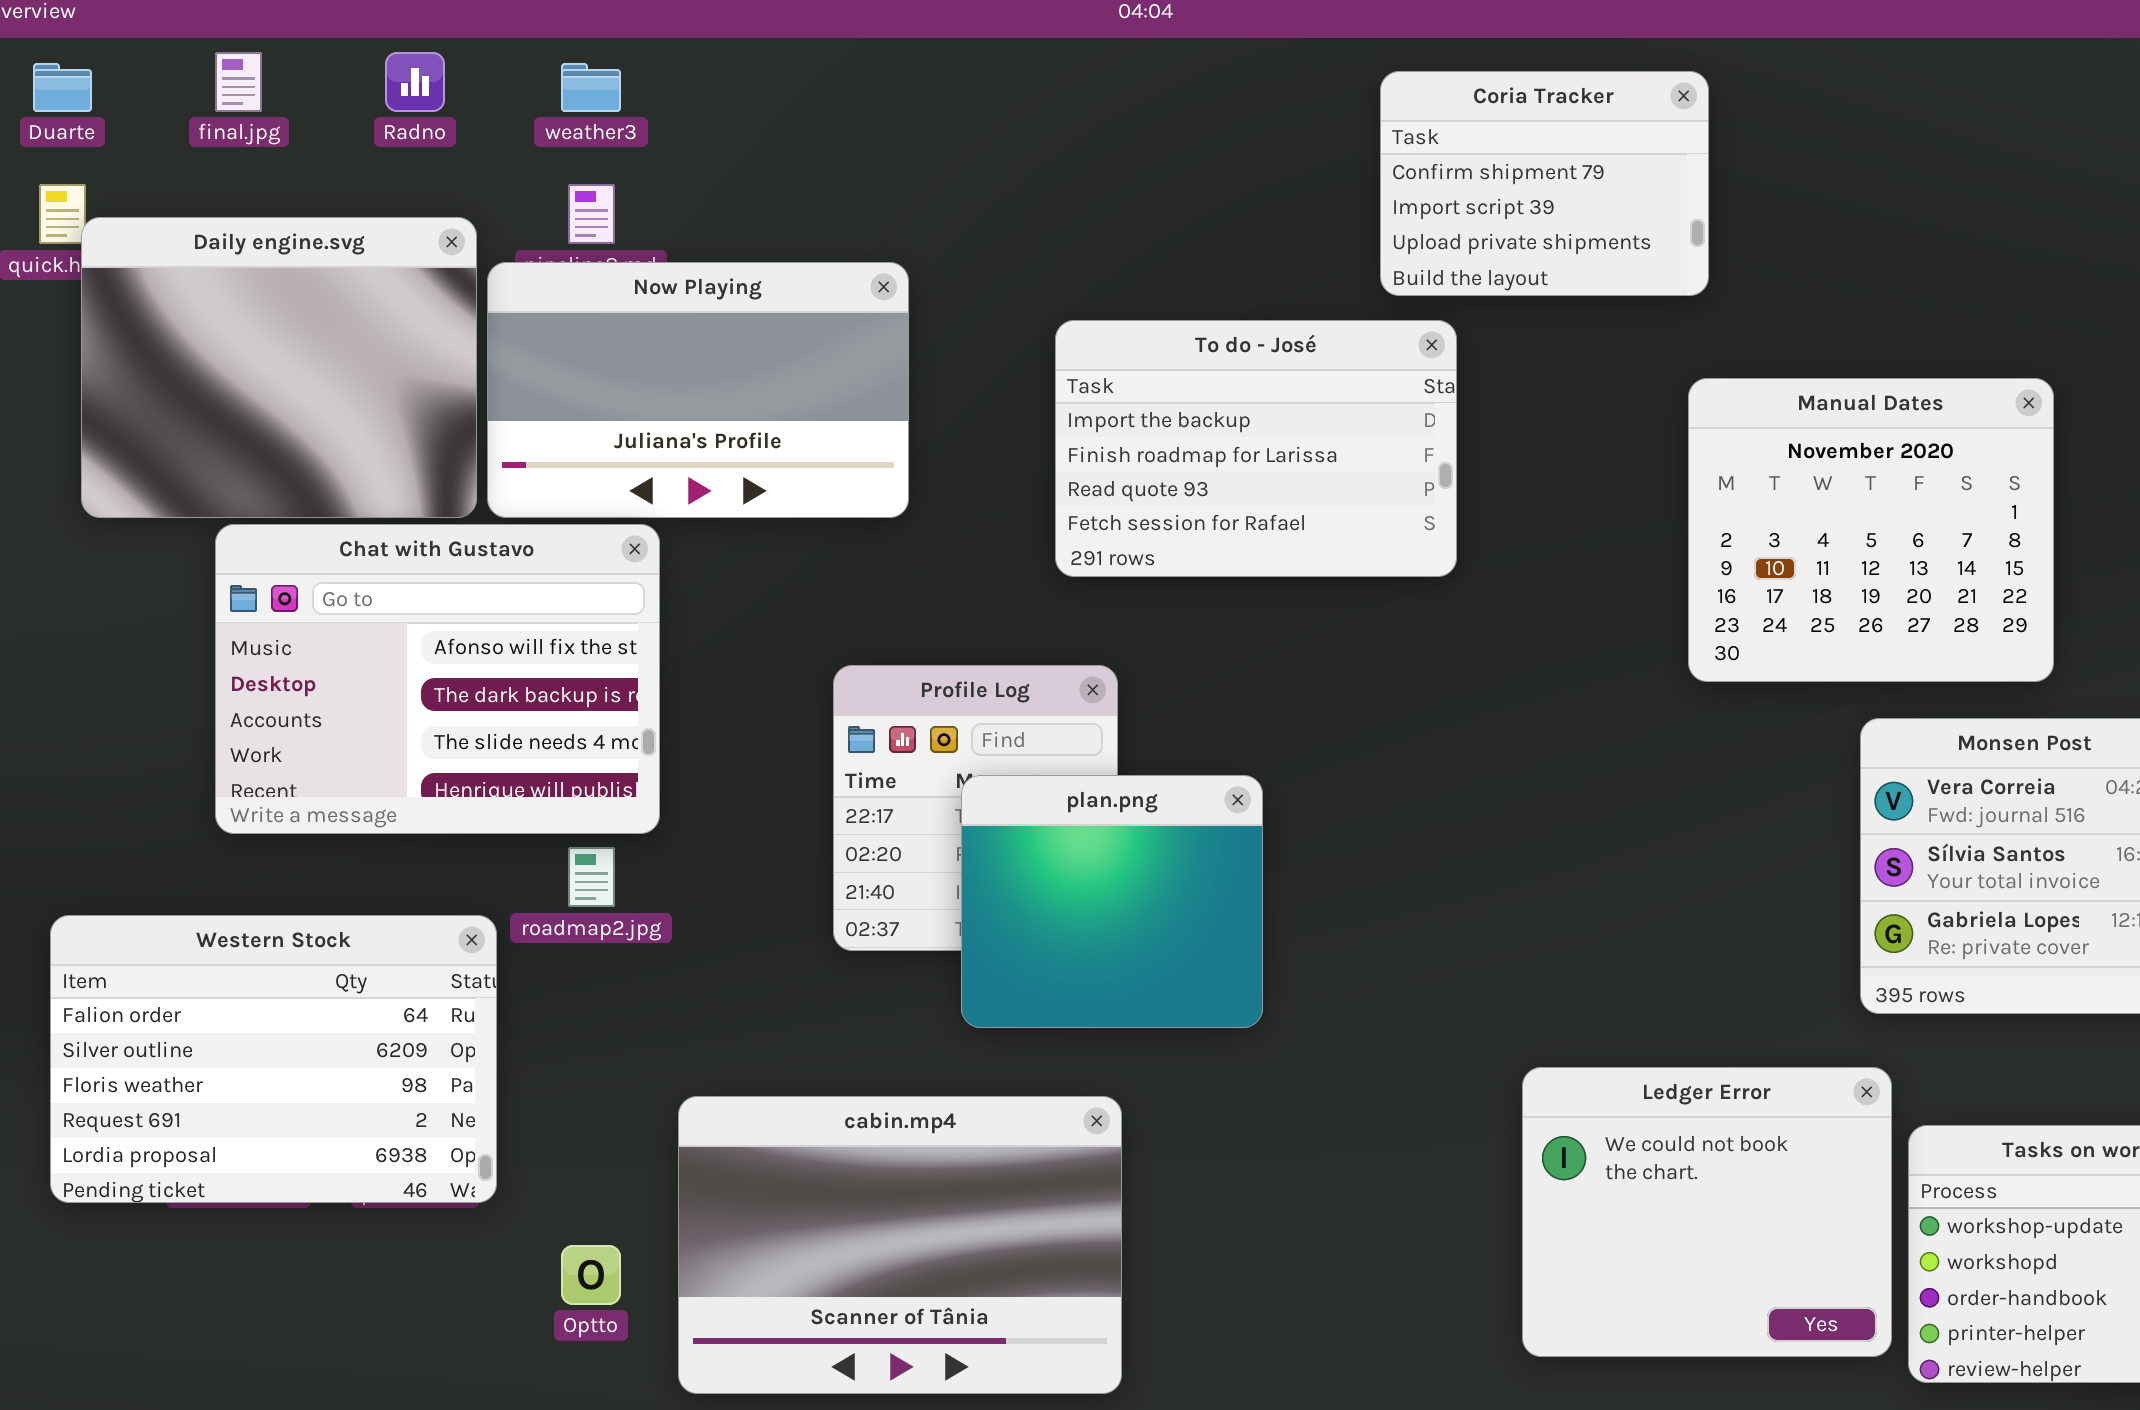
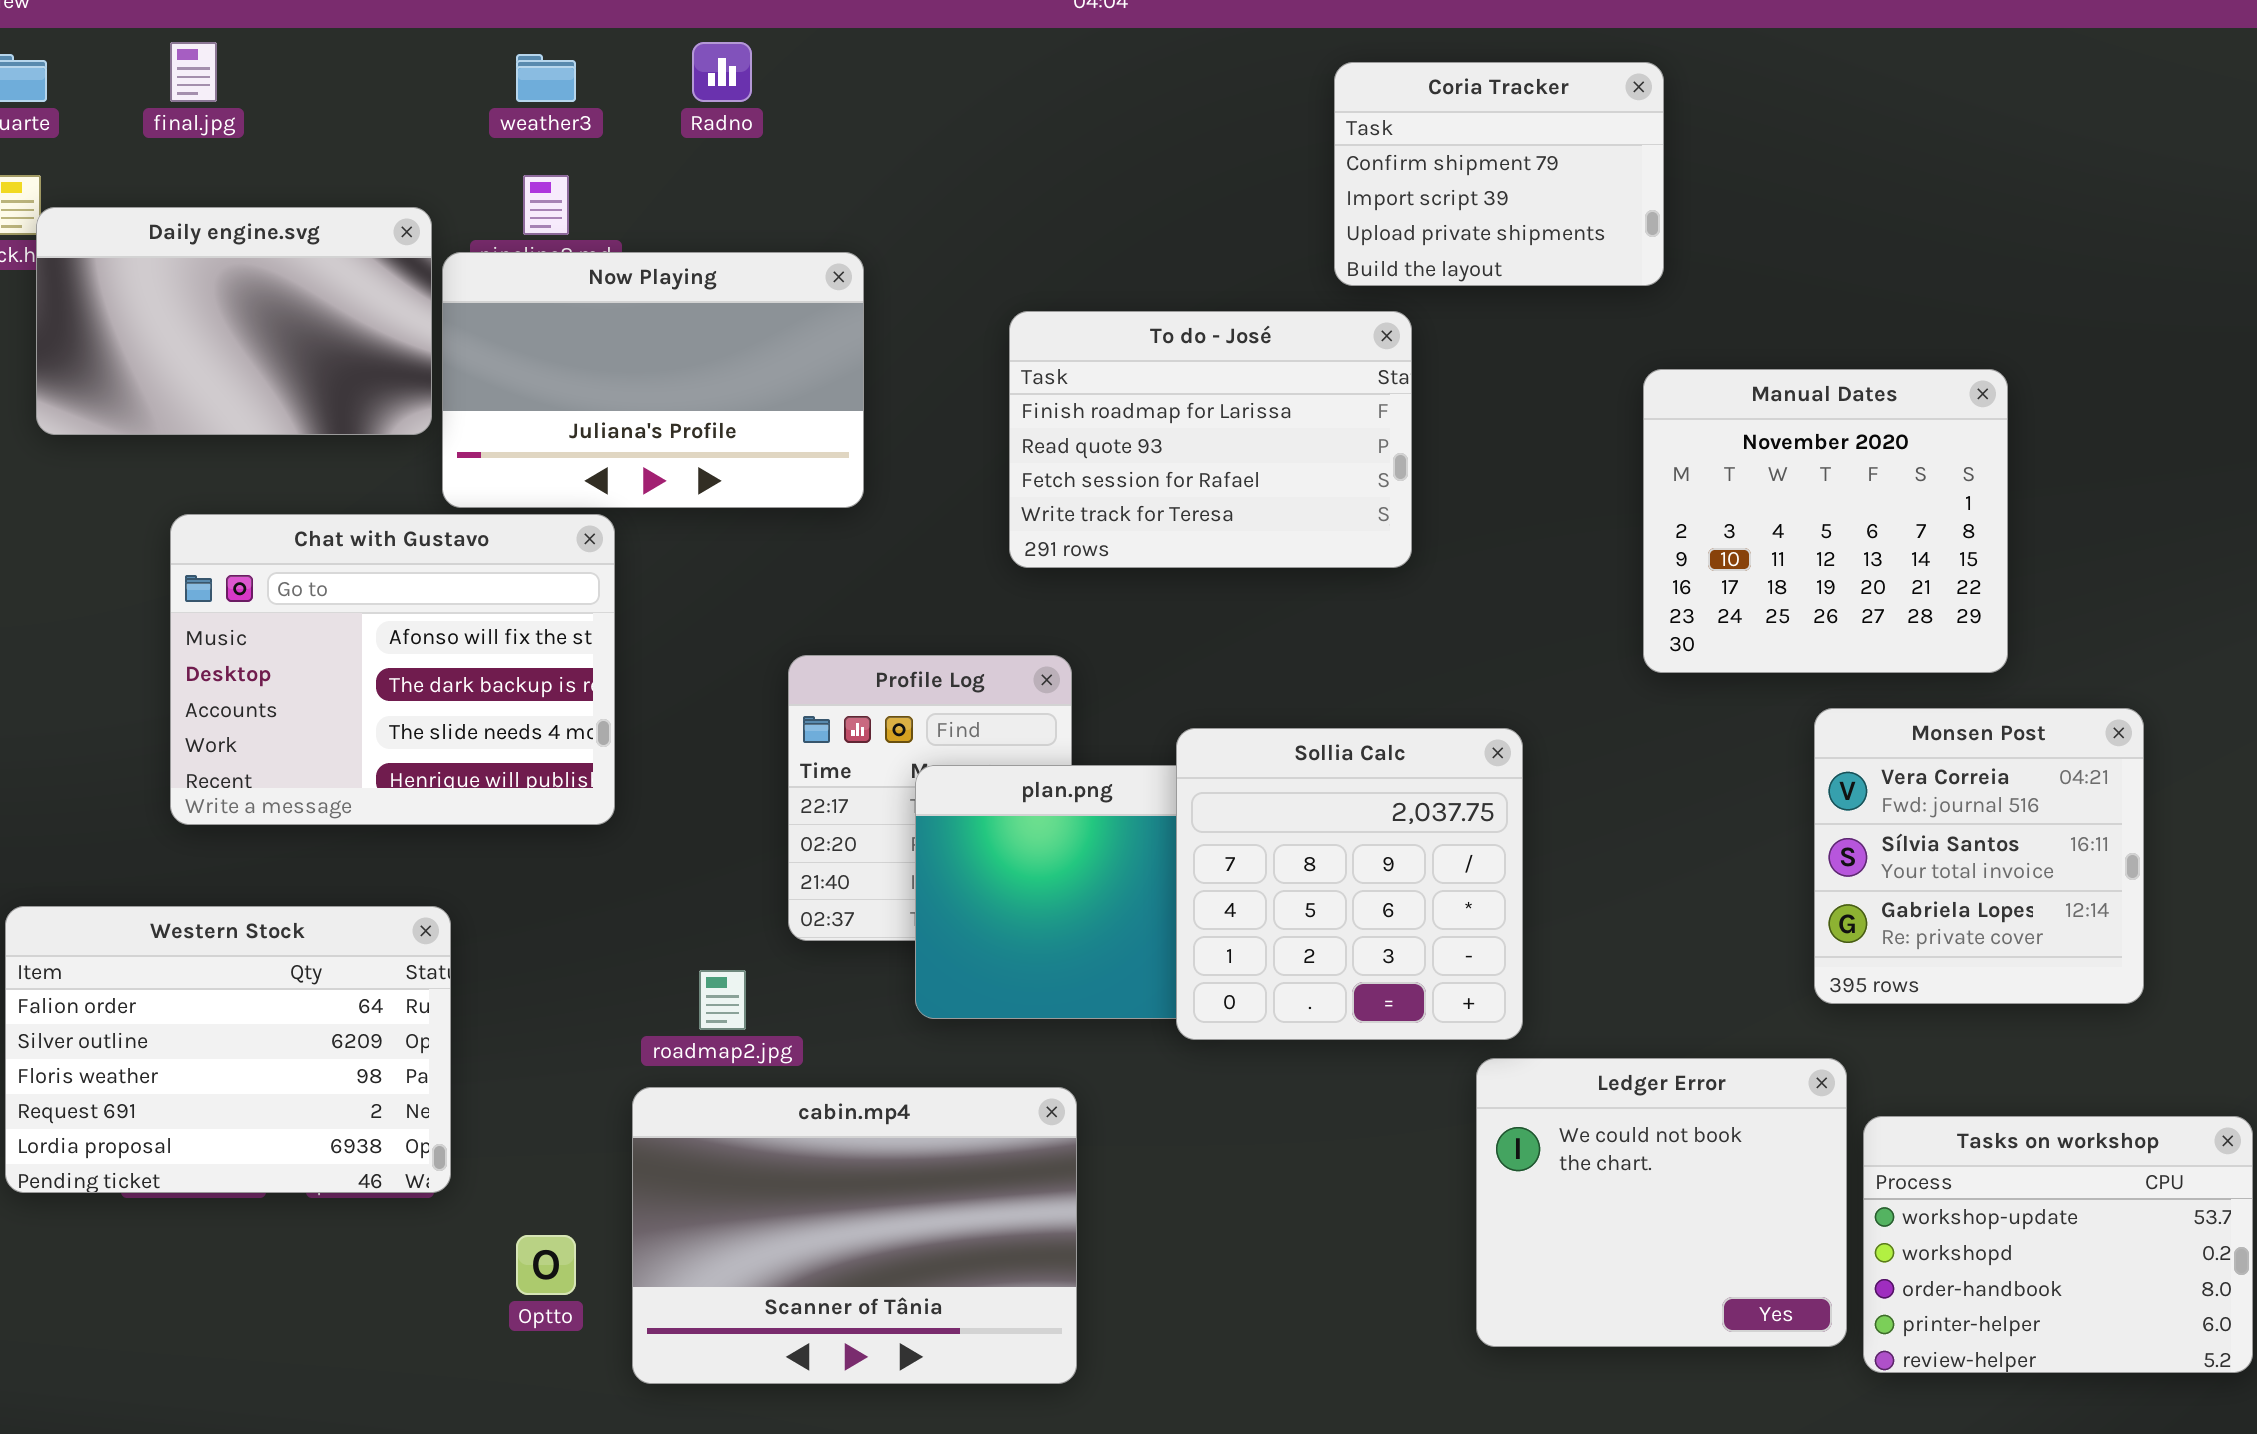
Radno: [385,52,445,112] -> [692,42,752,102], moved
Daily engine.svg: [81,217,477,518] -> [36,207,432,435], resized
To do - José: [1055,320,1457,577] -> [1009,311,1412,568], scrolled down 1 row
Sollia Calc: none -> [1176,728,1523,1040], opened
roadmap2.jpg: [568,847,615,907] -> [699,970,746,1030], moved

